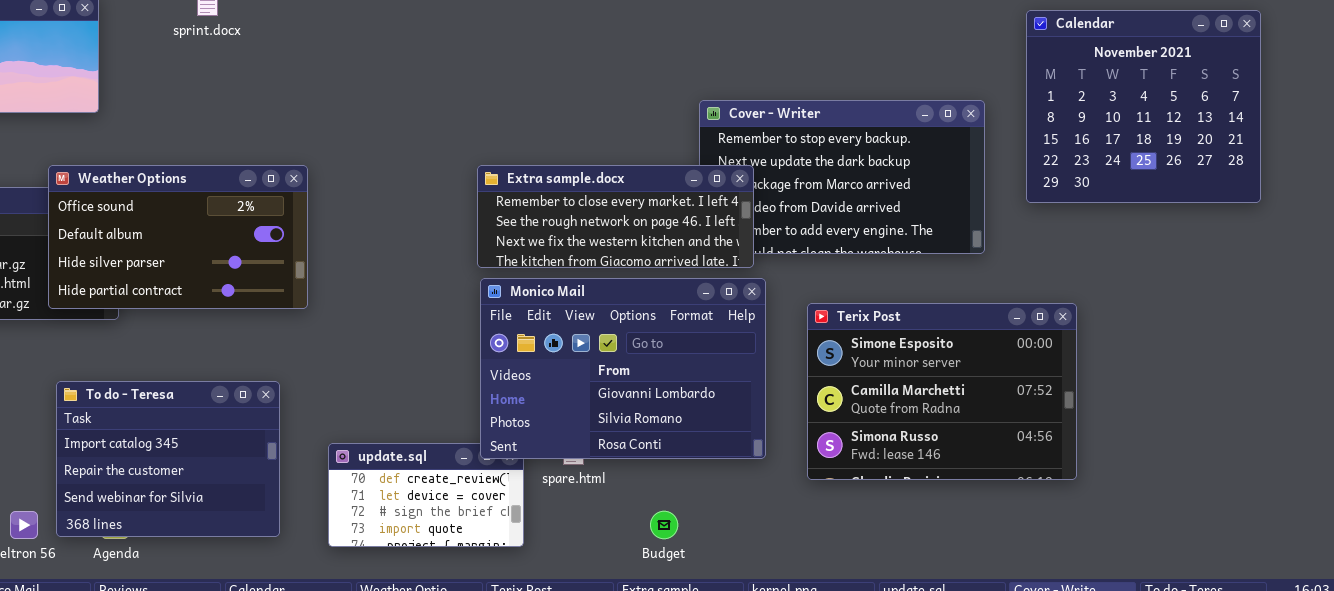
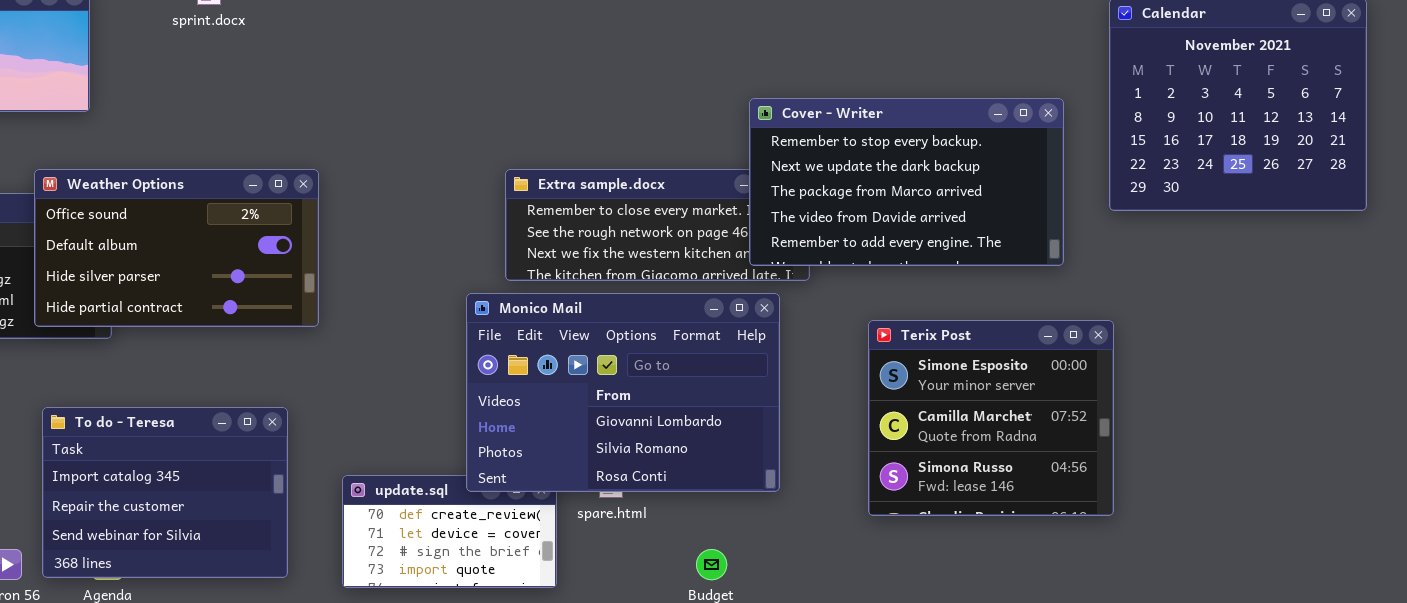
Cover - Writer: [699,100,985,254] -> [749,98,1064,266], raised
Monico Mail: [480,278,766,459] -> [466,293,780,492], moved
Terix Post: [807,303,1077,480] -> [868,320,1114,516], resized

